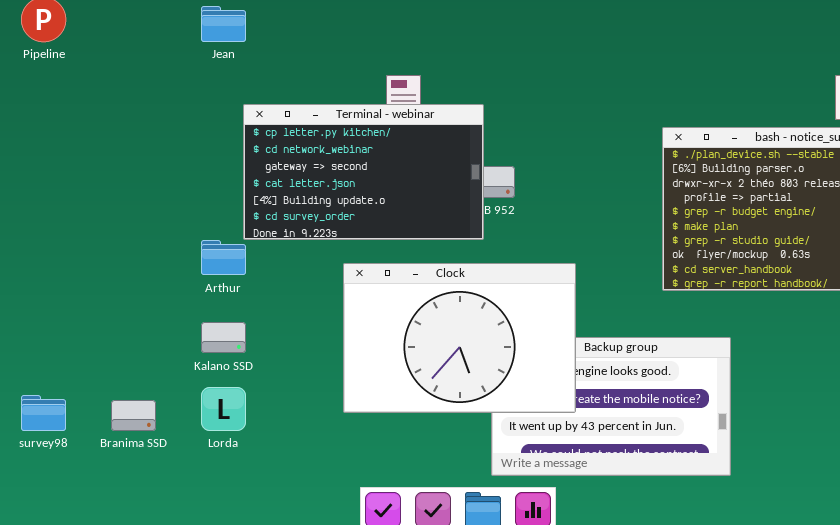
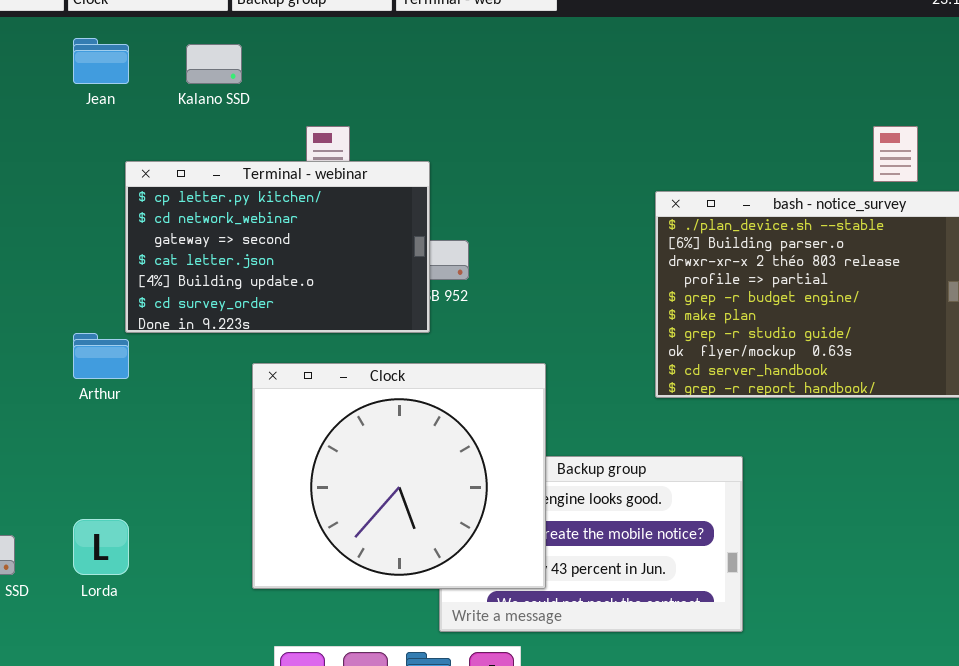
Clock: [343,263,576,413] -> [252,363,546,589], resized
Kalano SSD: [201,322,246,353] -> [186,44,242,84], moved

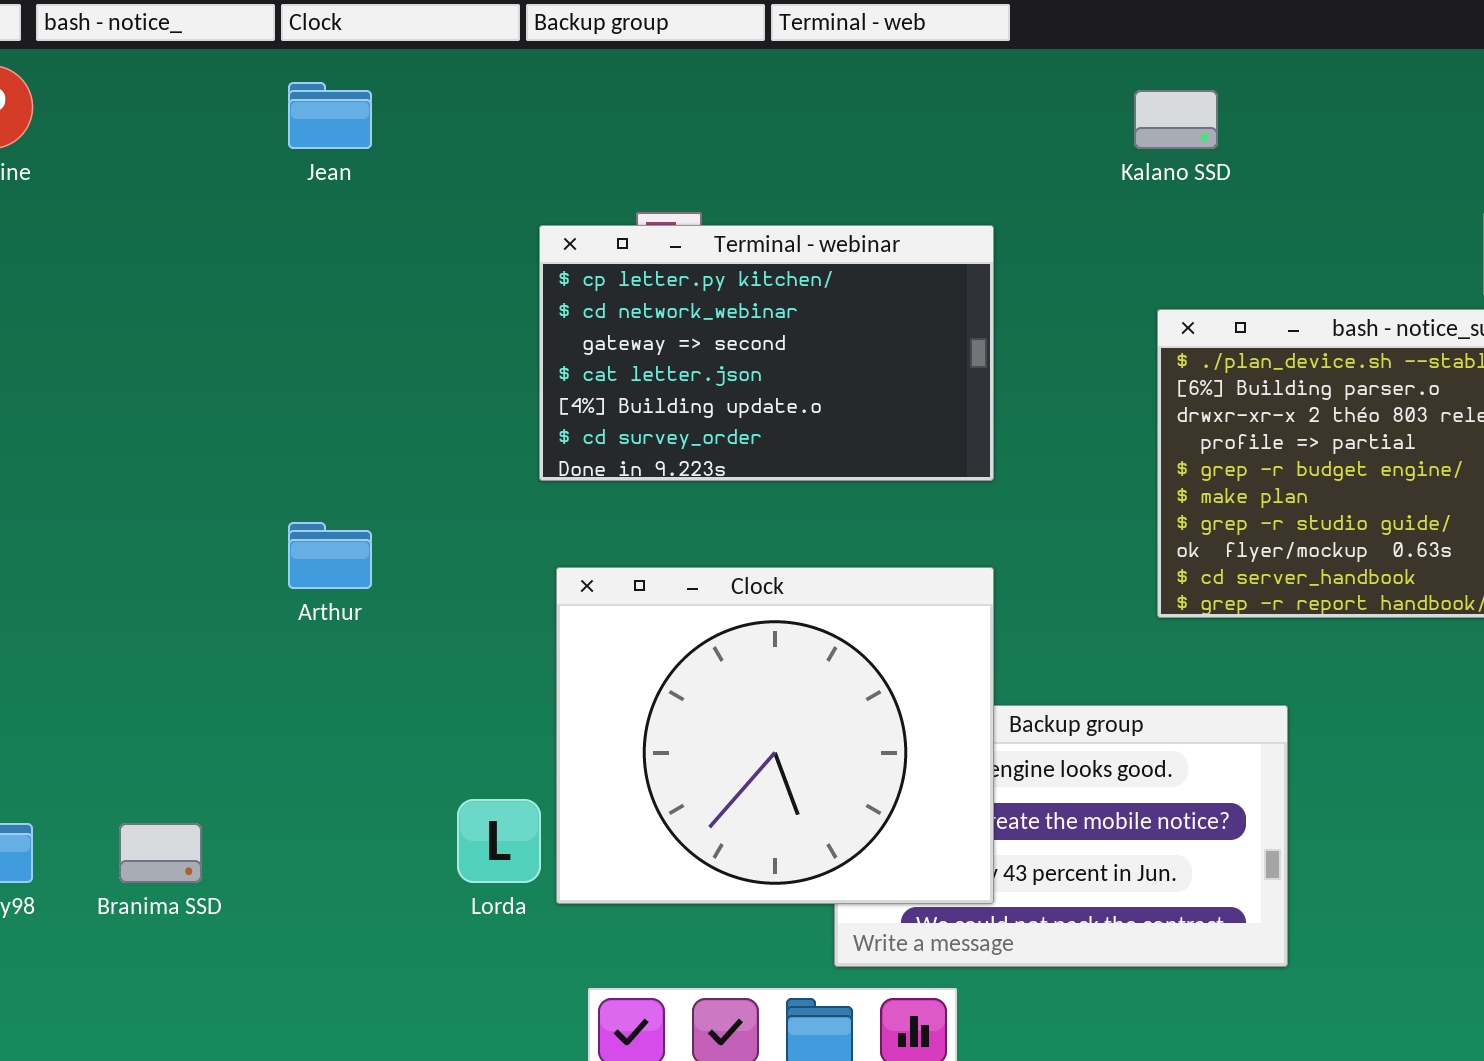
Kalano SSD: [186,44,242,84] -> [1134,90,1218,149], moved
Terminal - webinar: [125,161,430,333] -> [539,225,994,481], moved
Lorda: [73,519,129,575] -> [457,799,541,883], moved

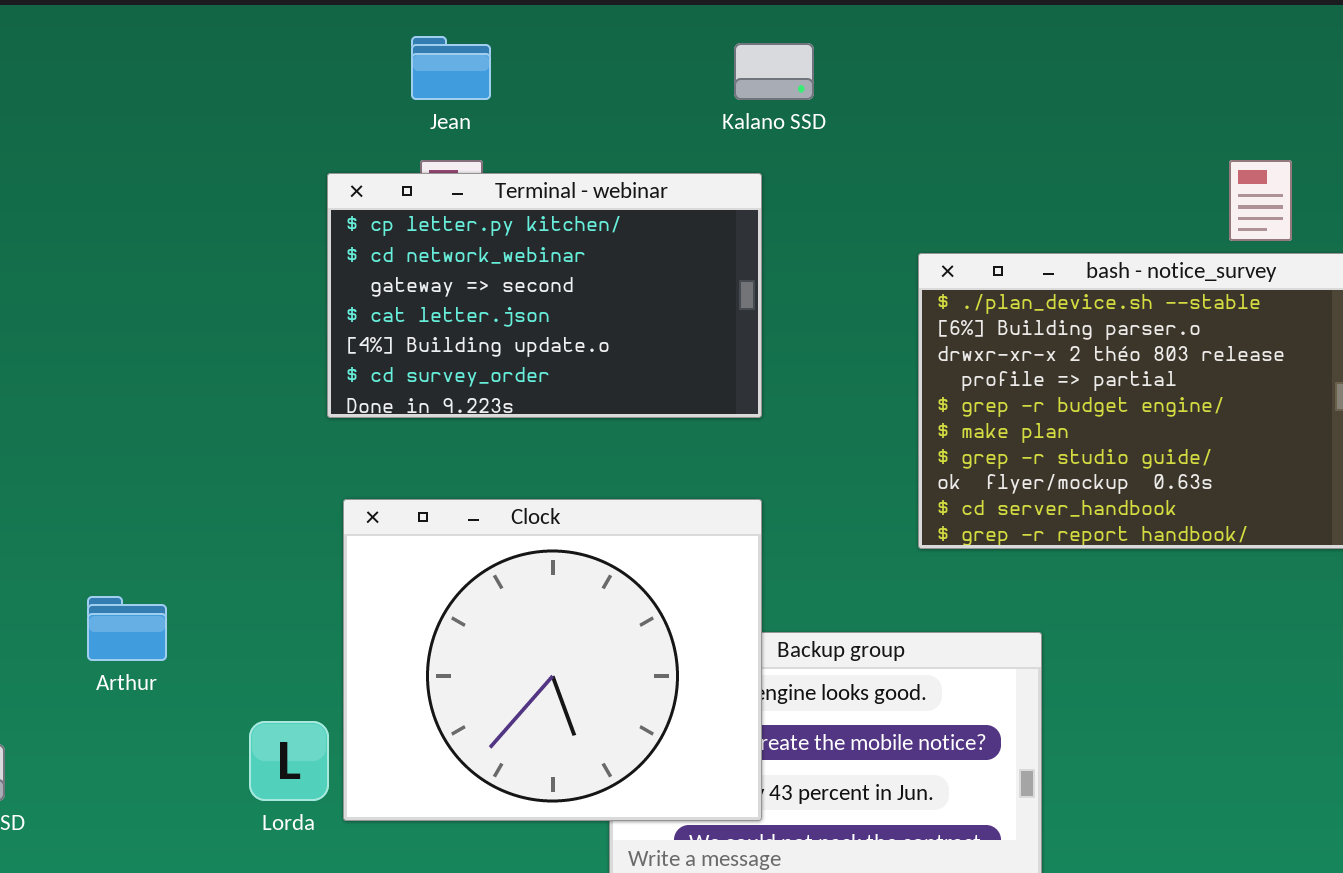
Jean: [288,82,372,149] -> [411,36,491,100], moved
Kalano SSD: [1134,90,1218,149] -> [734,43,814,100], moved
Arthur: [288,522,372,589] -> [87,596,167,661], moved

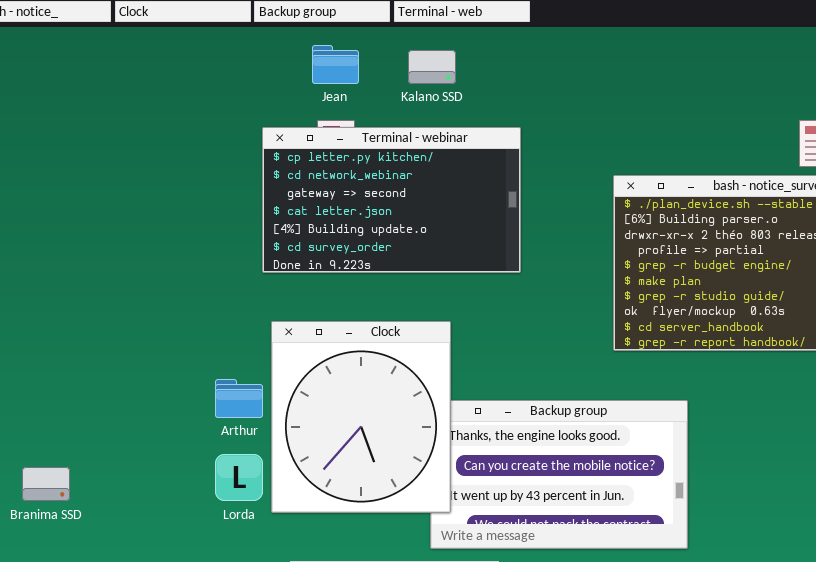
Kalano SSD: [734,43,814,100] -> [408,50,456,84], moved
Clock: [343,499,762,821] -> [271,321,451,513], resized
Arthur: [87,596,167,661] -> [215,379,263,418], moved

